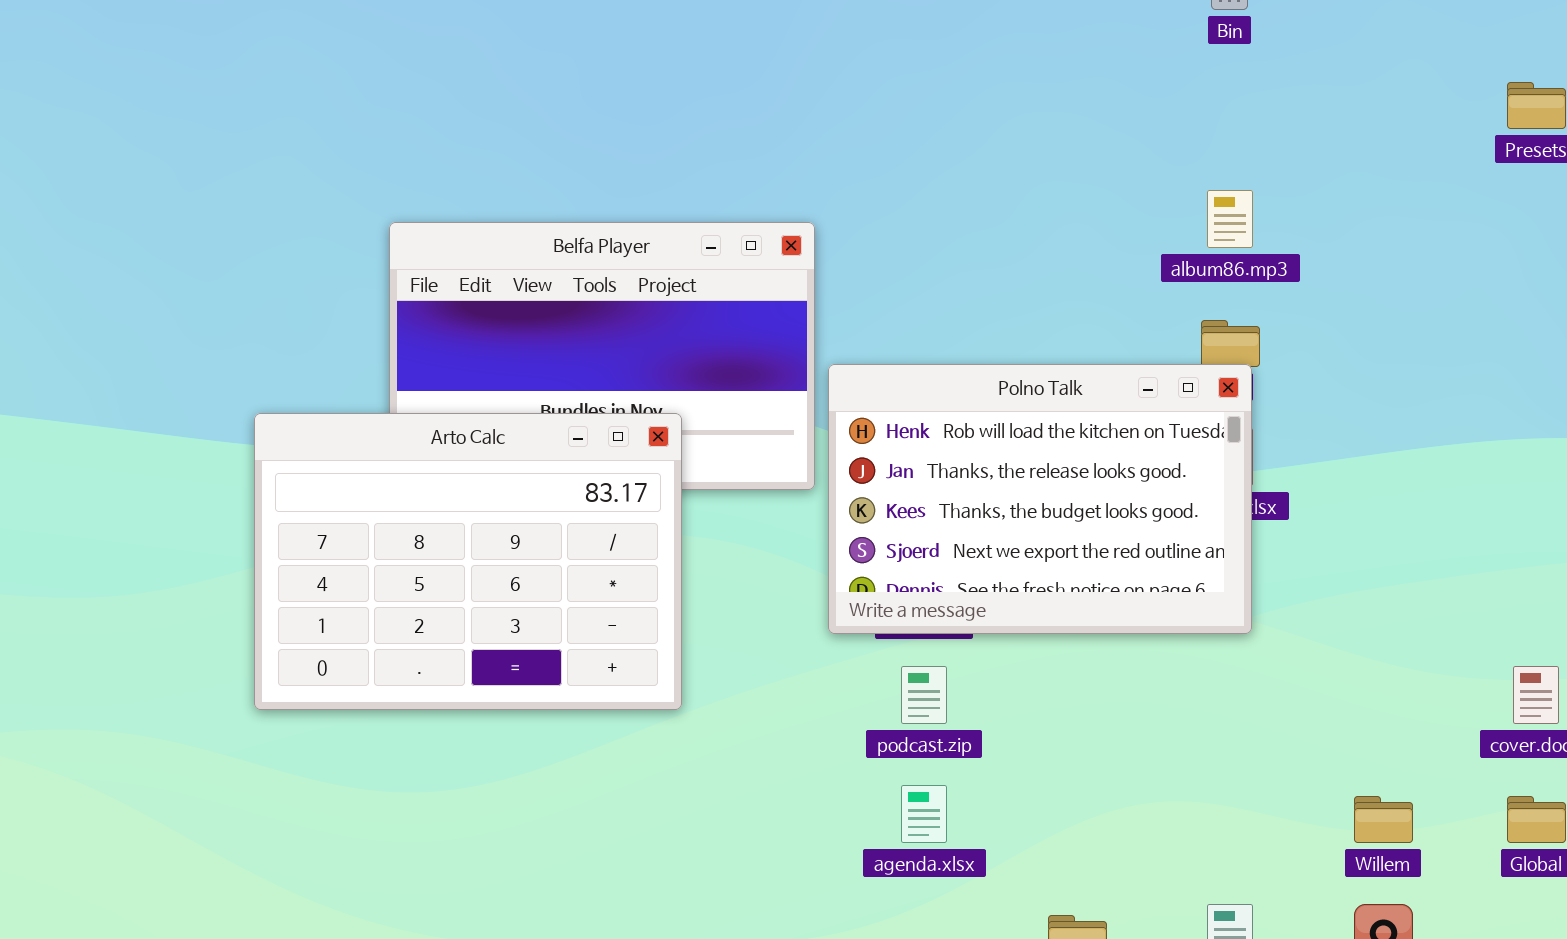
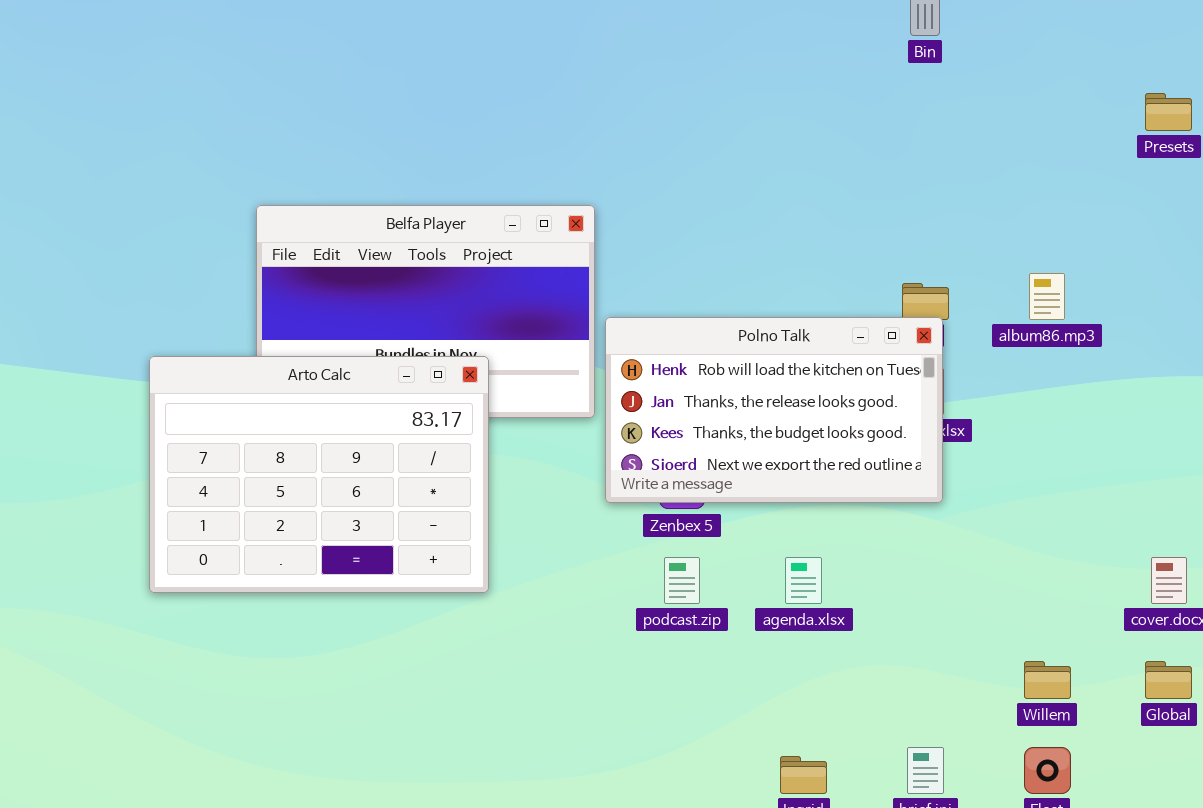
album86.mp3: [1207,190,1253,248] -> [1029,273,1065,320], moved
Polno Talk: [828,364,1252,634] -> [605,317,943,503], resized
agenda.xlsx: [901,785,947,843] -> [785,557,822,604], moved

